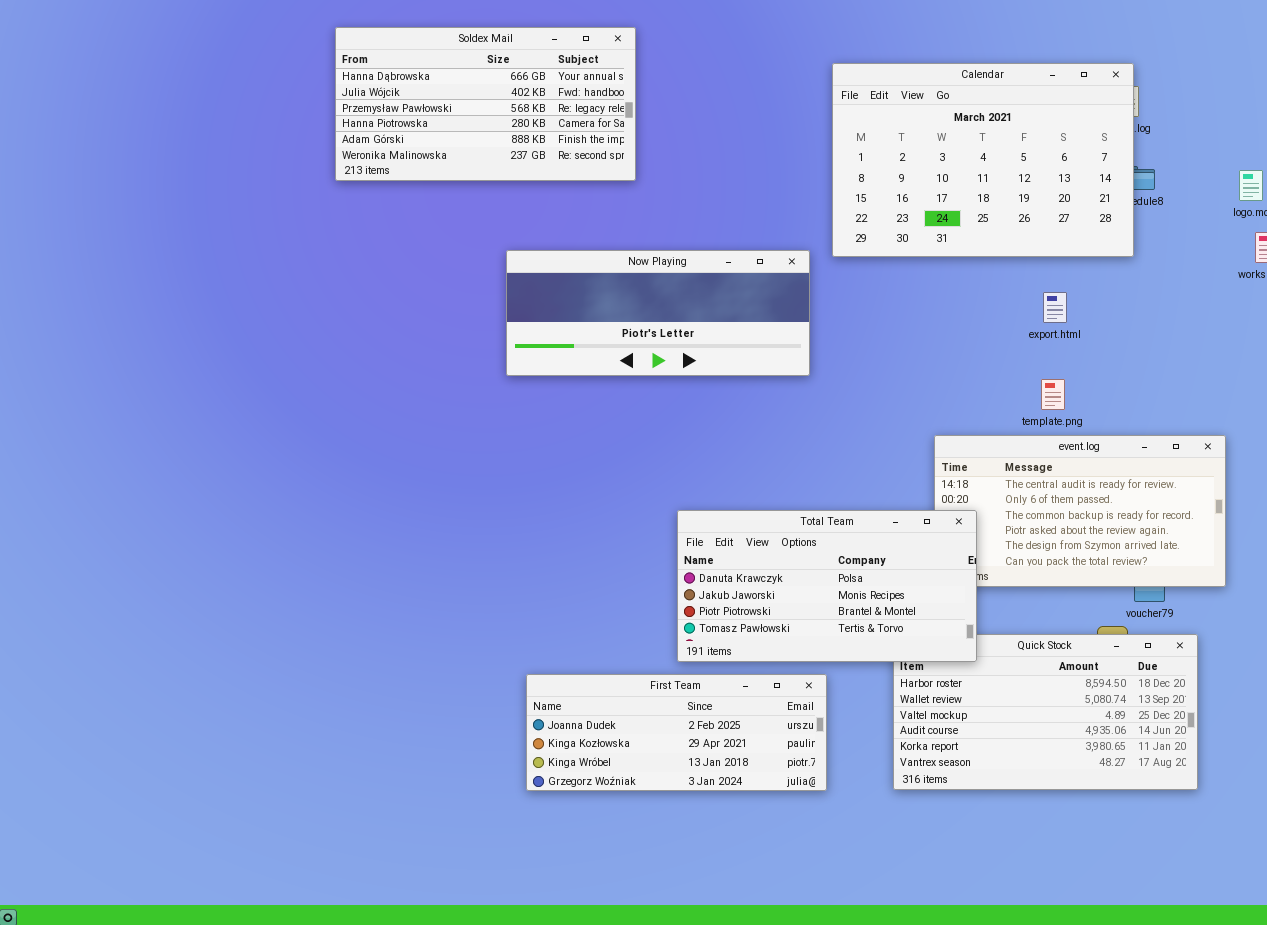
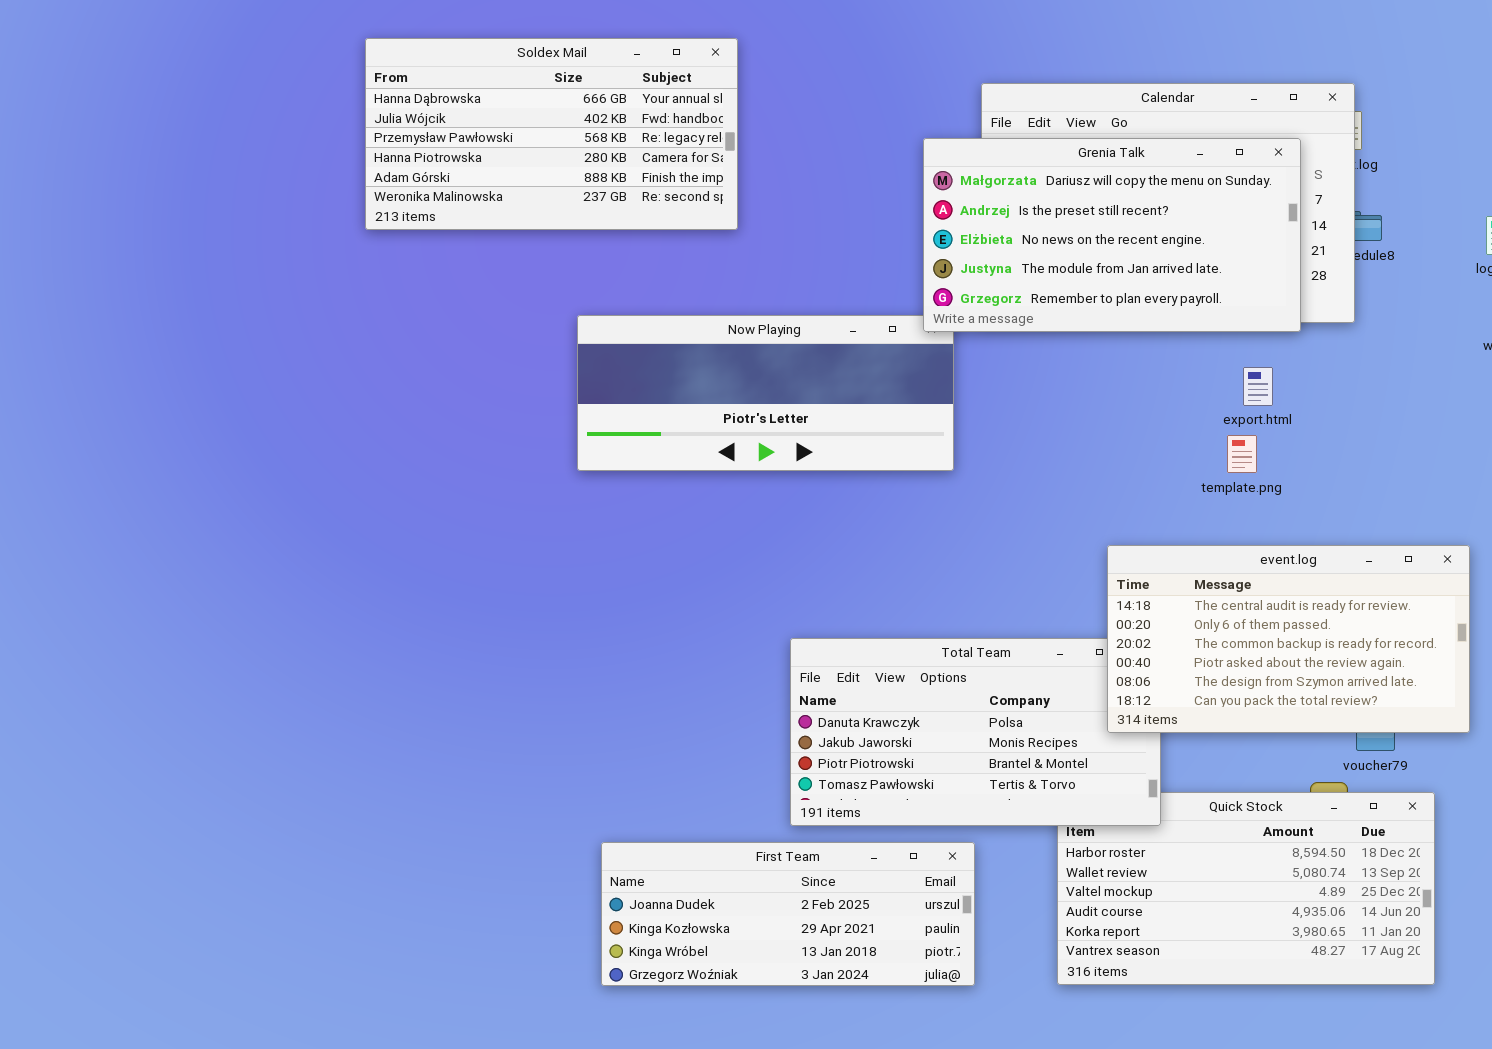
Grenia Talk: none -> [923,138,1301,332], opened
template.png: [1041,379,1065,410] -> [1227,435,1257,473], moved
event.log: [934,435,1226,587] -> [1107,545,1470,733], raised

